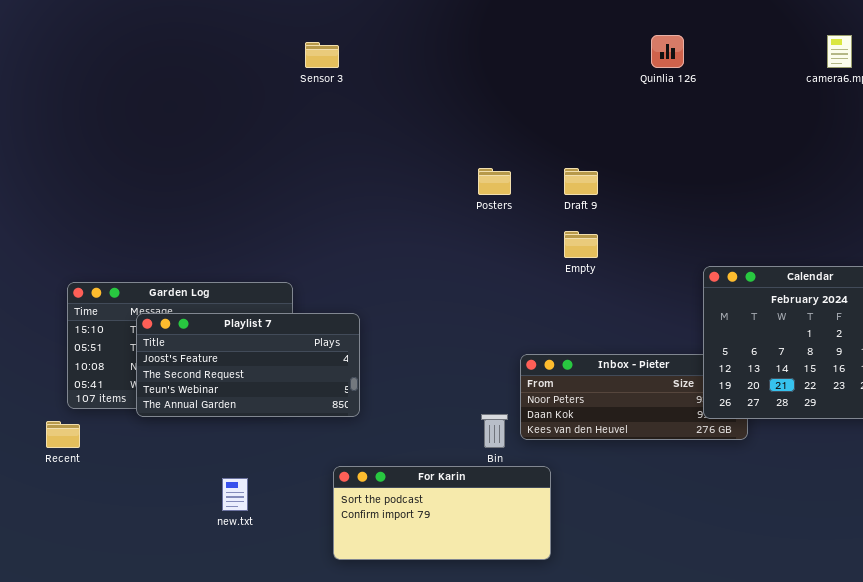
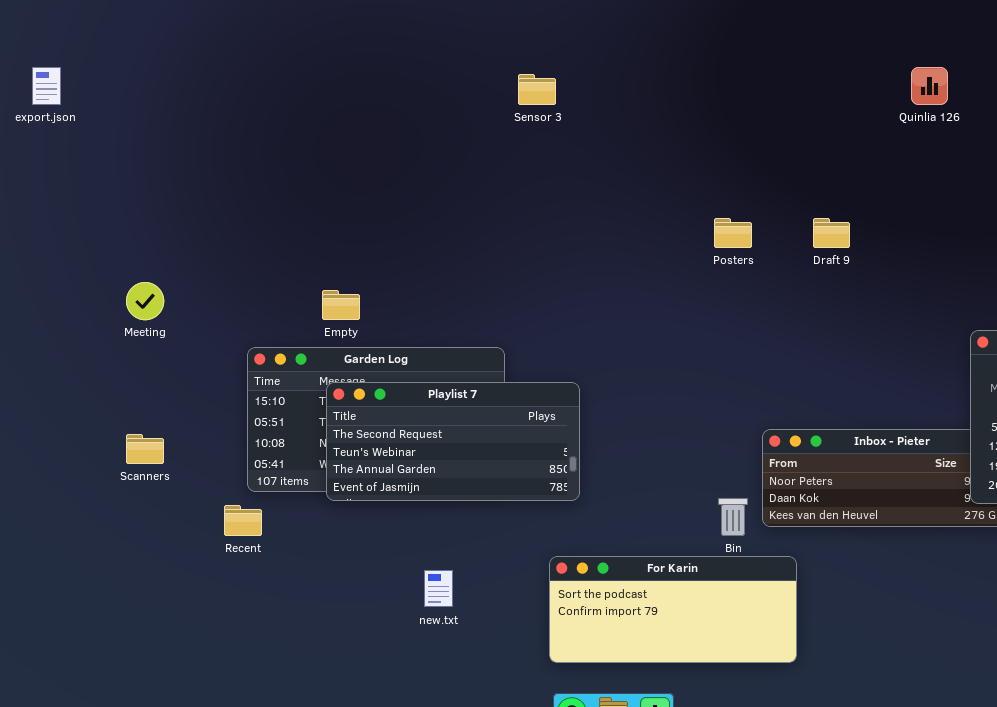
Empty: [564,231,598,258] -> [322,290,360,320], moved
Playlist 7: [136,313,360,417] -> [326,382,580,501], scrolled down 1 row

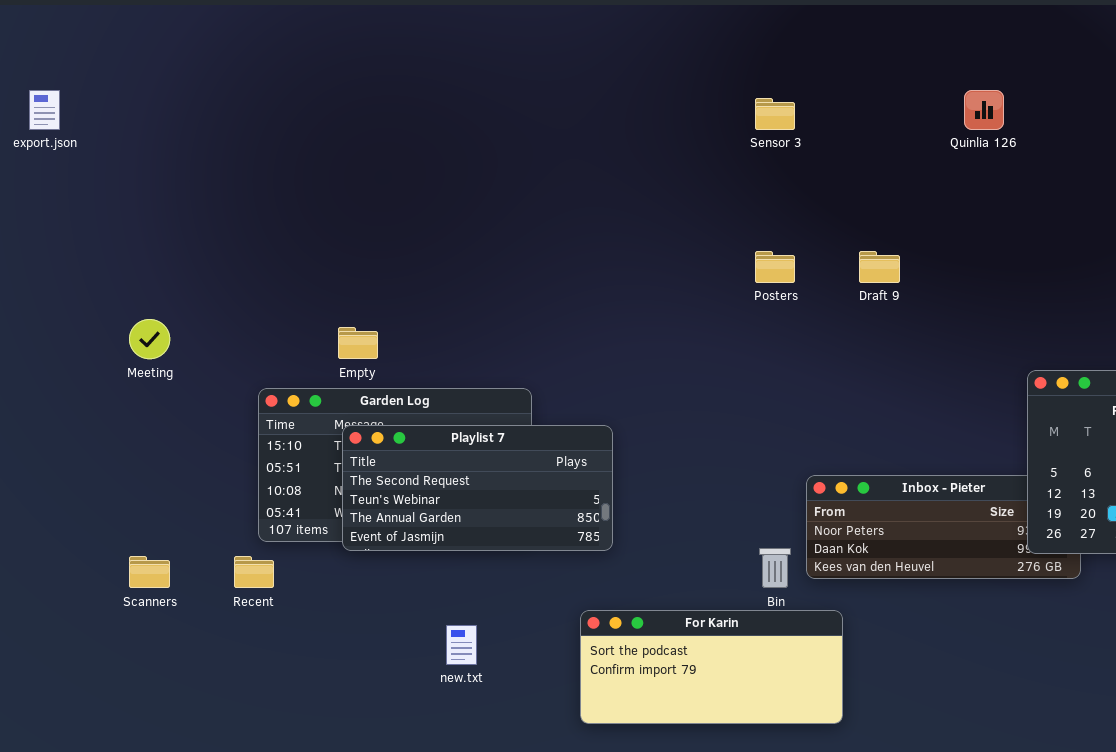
Sensor 3: [518,74,556,105] -> [755,98,795,130], moved
Scanners: [126,434,164,464] -> [129,556,170,588], moved

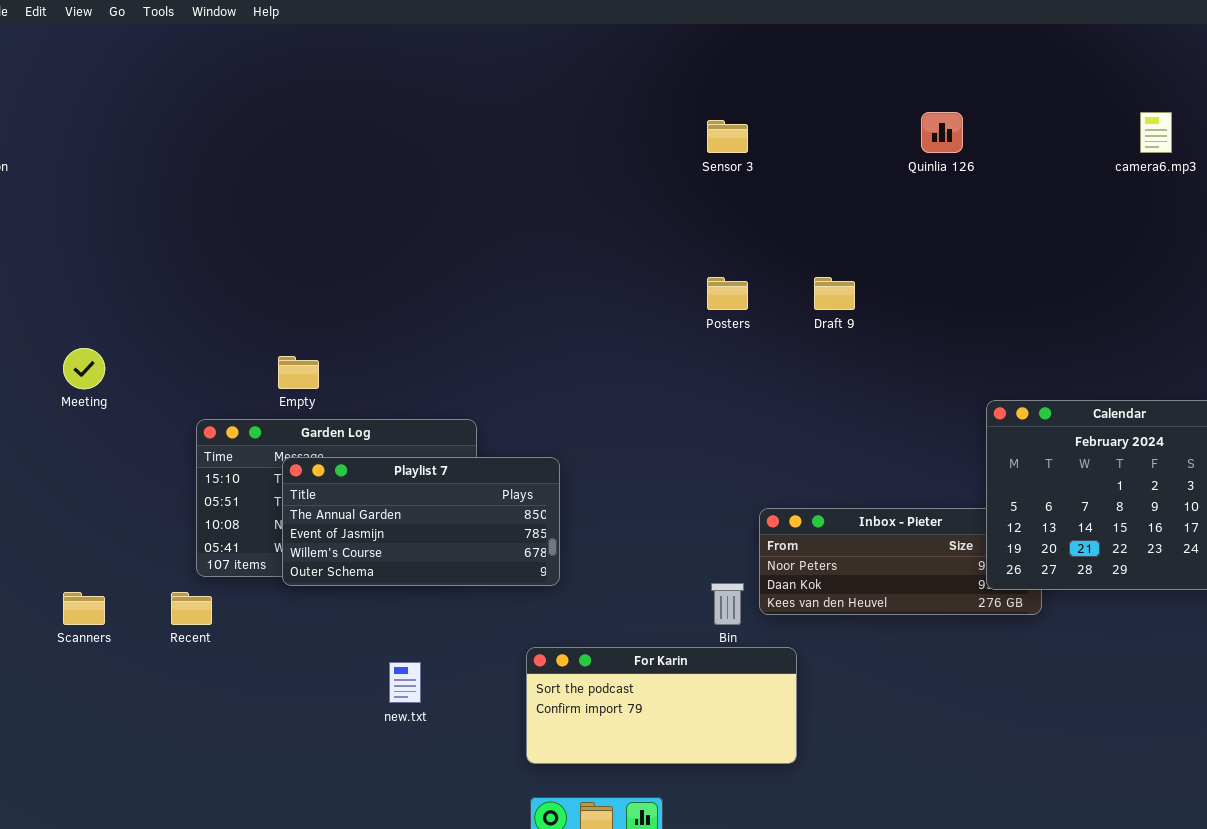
Playlist 7: [342,425,613,551] -> [282,457,560,586], scrolled down 2 rows

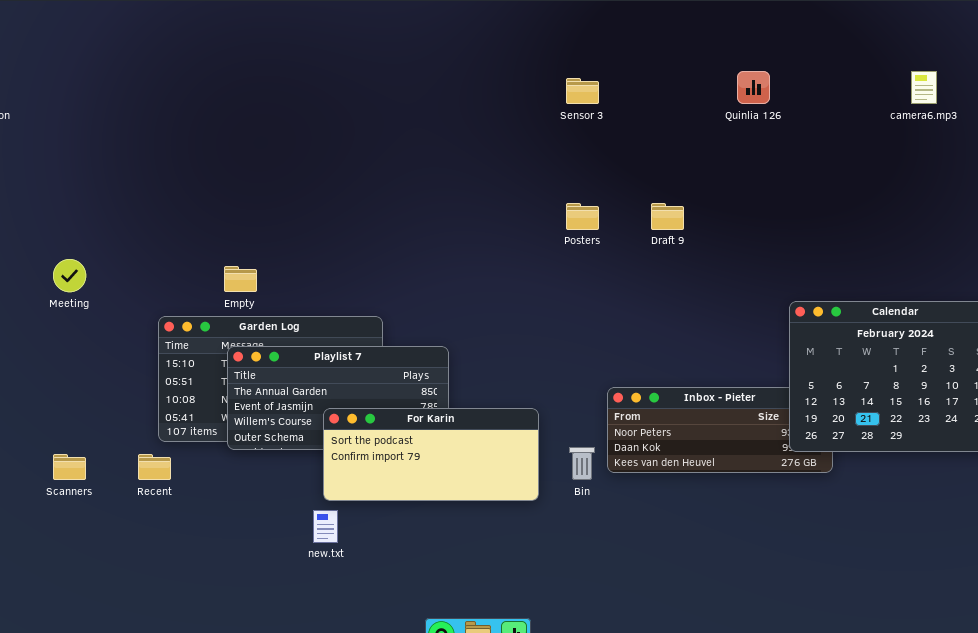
For Karin: [526,647,797,764] -> [323,408,539,501], moved

